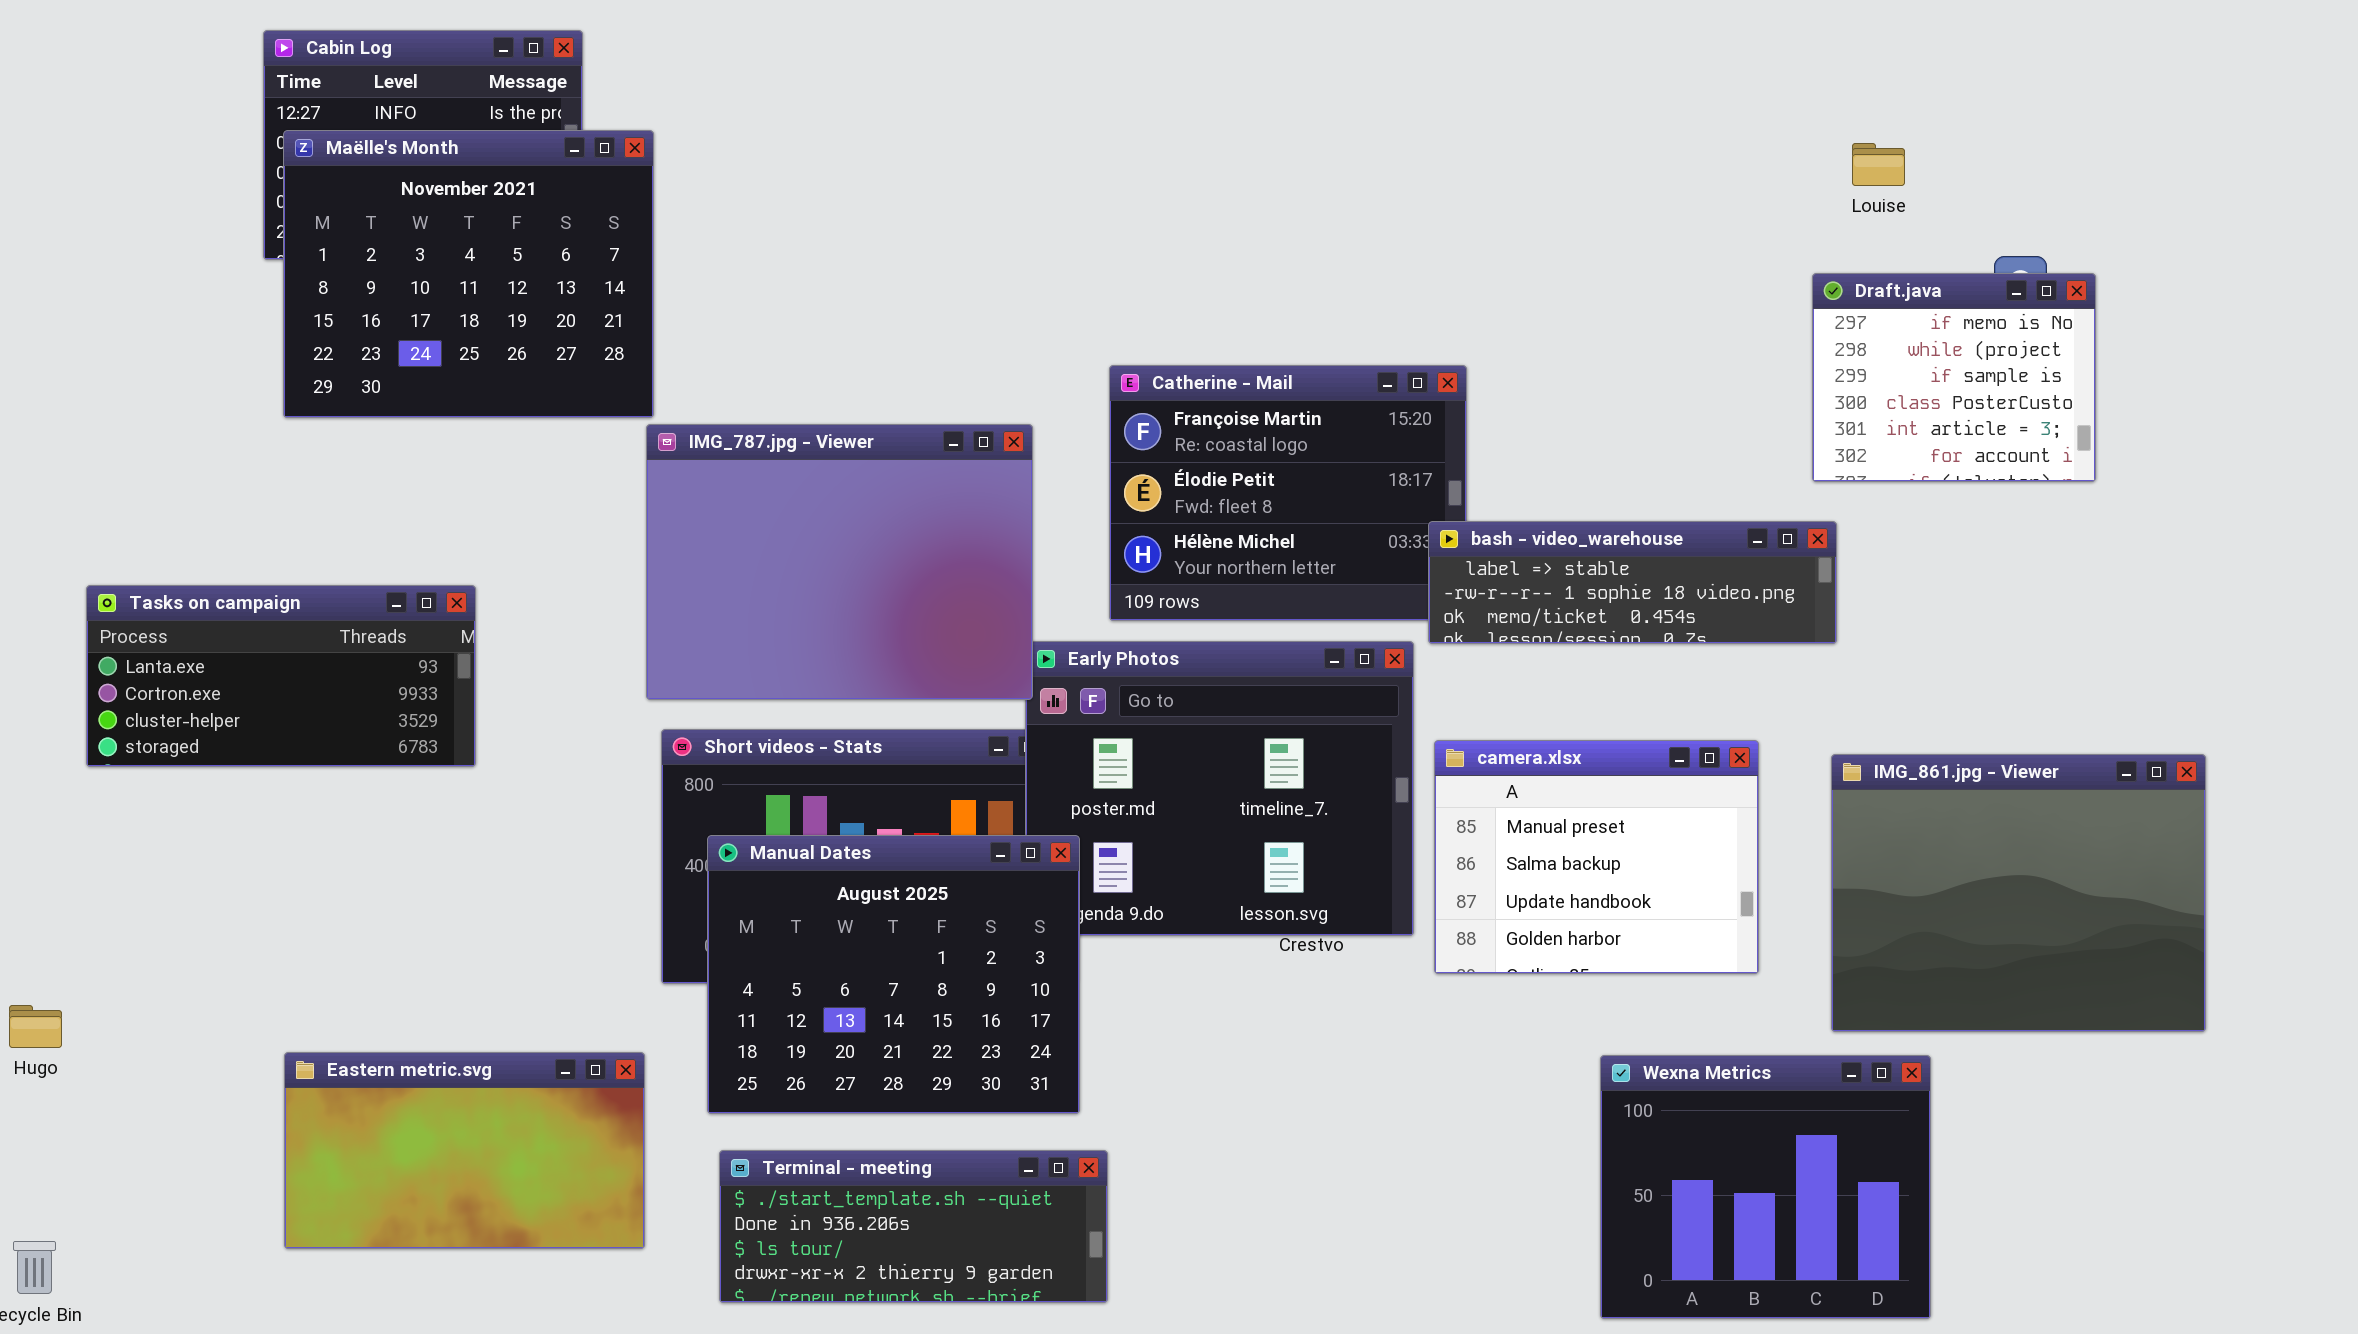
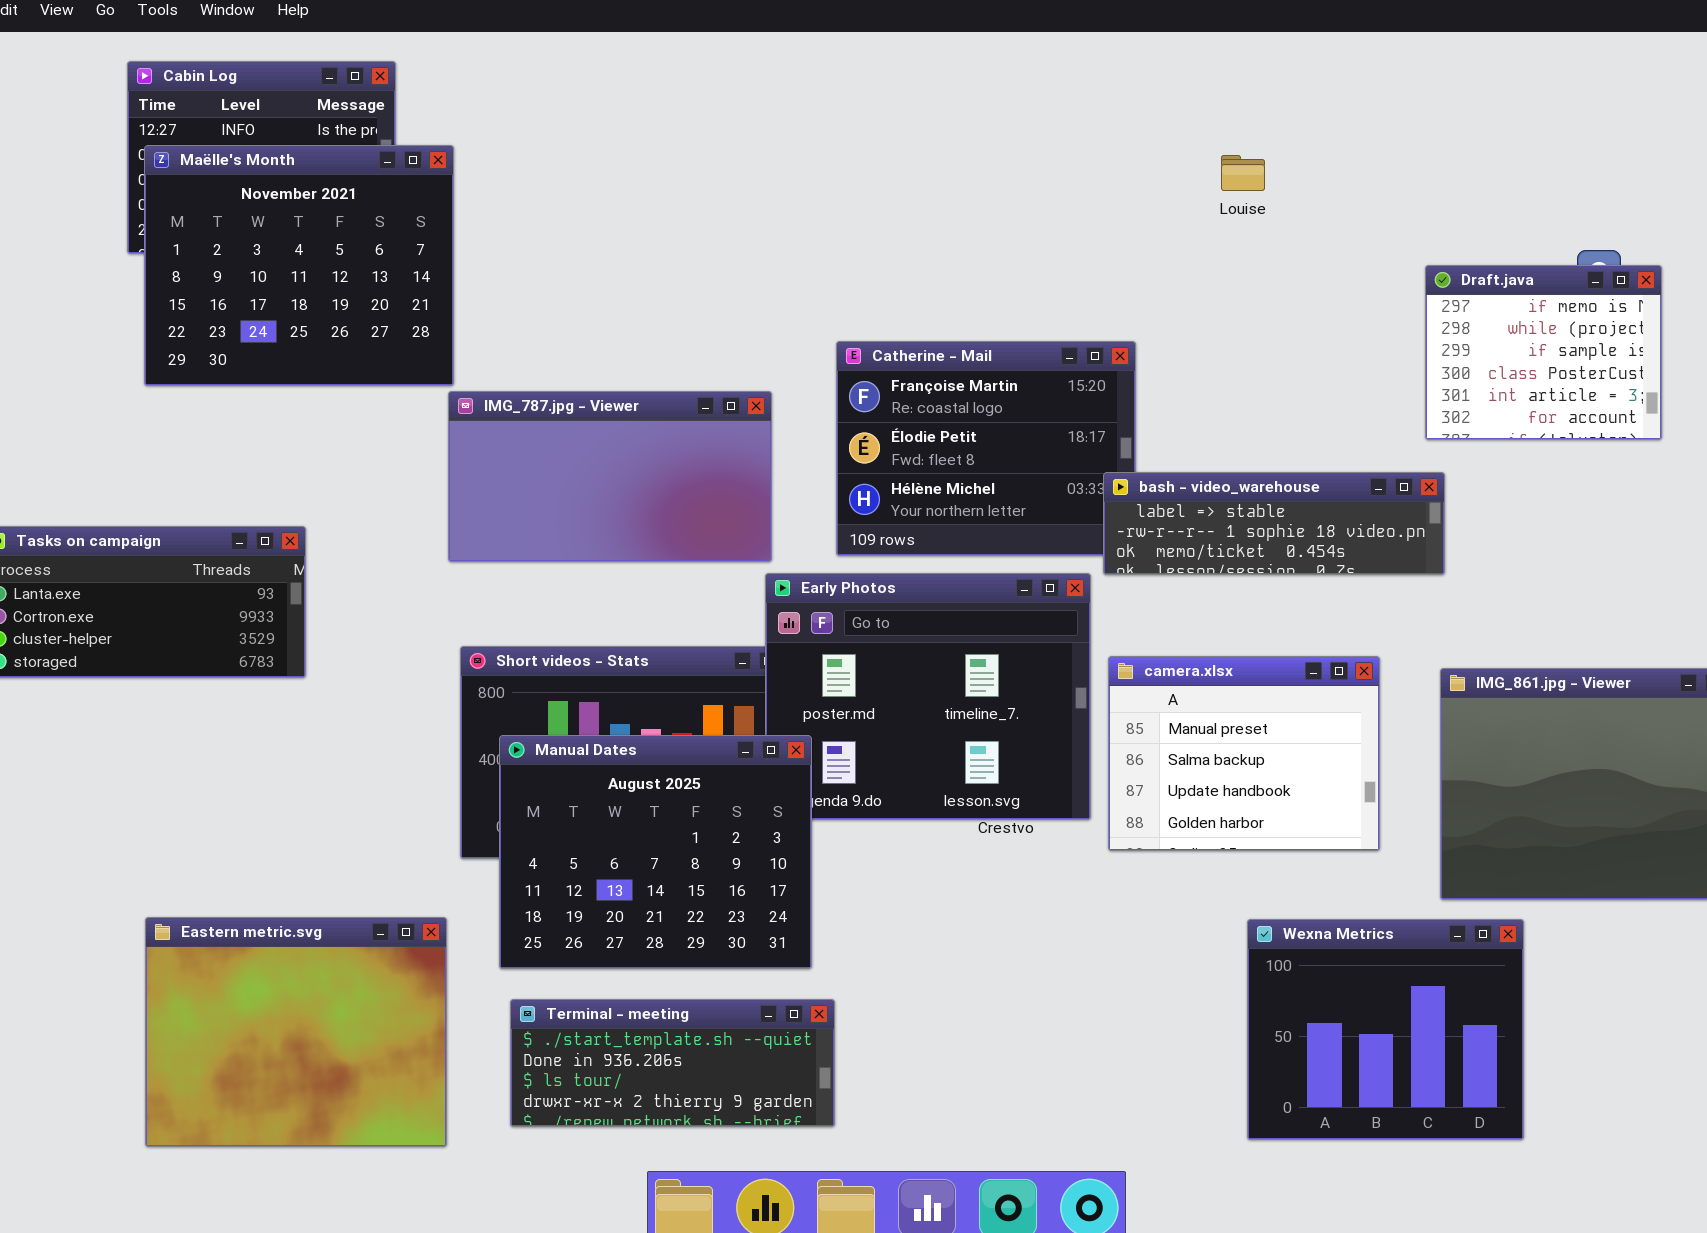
Louise: [1852,143,1905,186] -> [1221,155,1265,191], moved
IMG_787.jpg - Viewer: [646,424,1033,700] -> [448,391,772,562], resized
Eastern metric.svg: [284,1052,645,1249] -> [145,917,447,1147], resized

